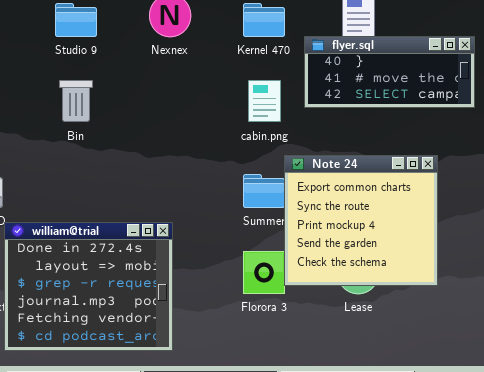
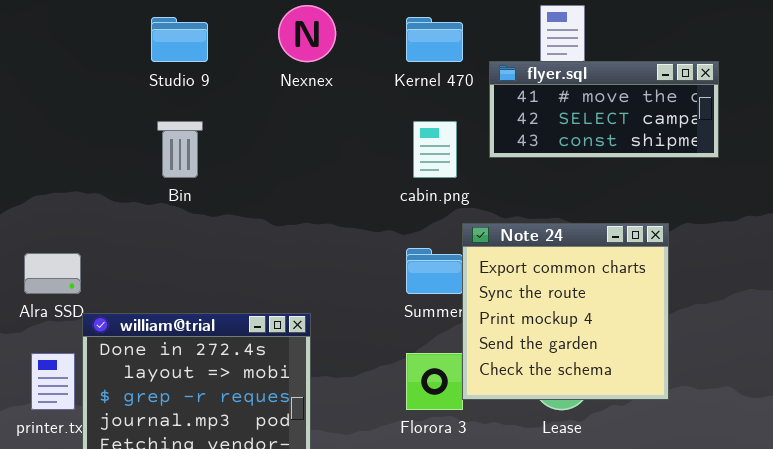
flyer.sql: [304,36,475,108] -> [489,61,719,158], scrolled down 1 row

